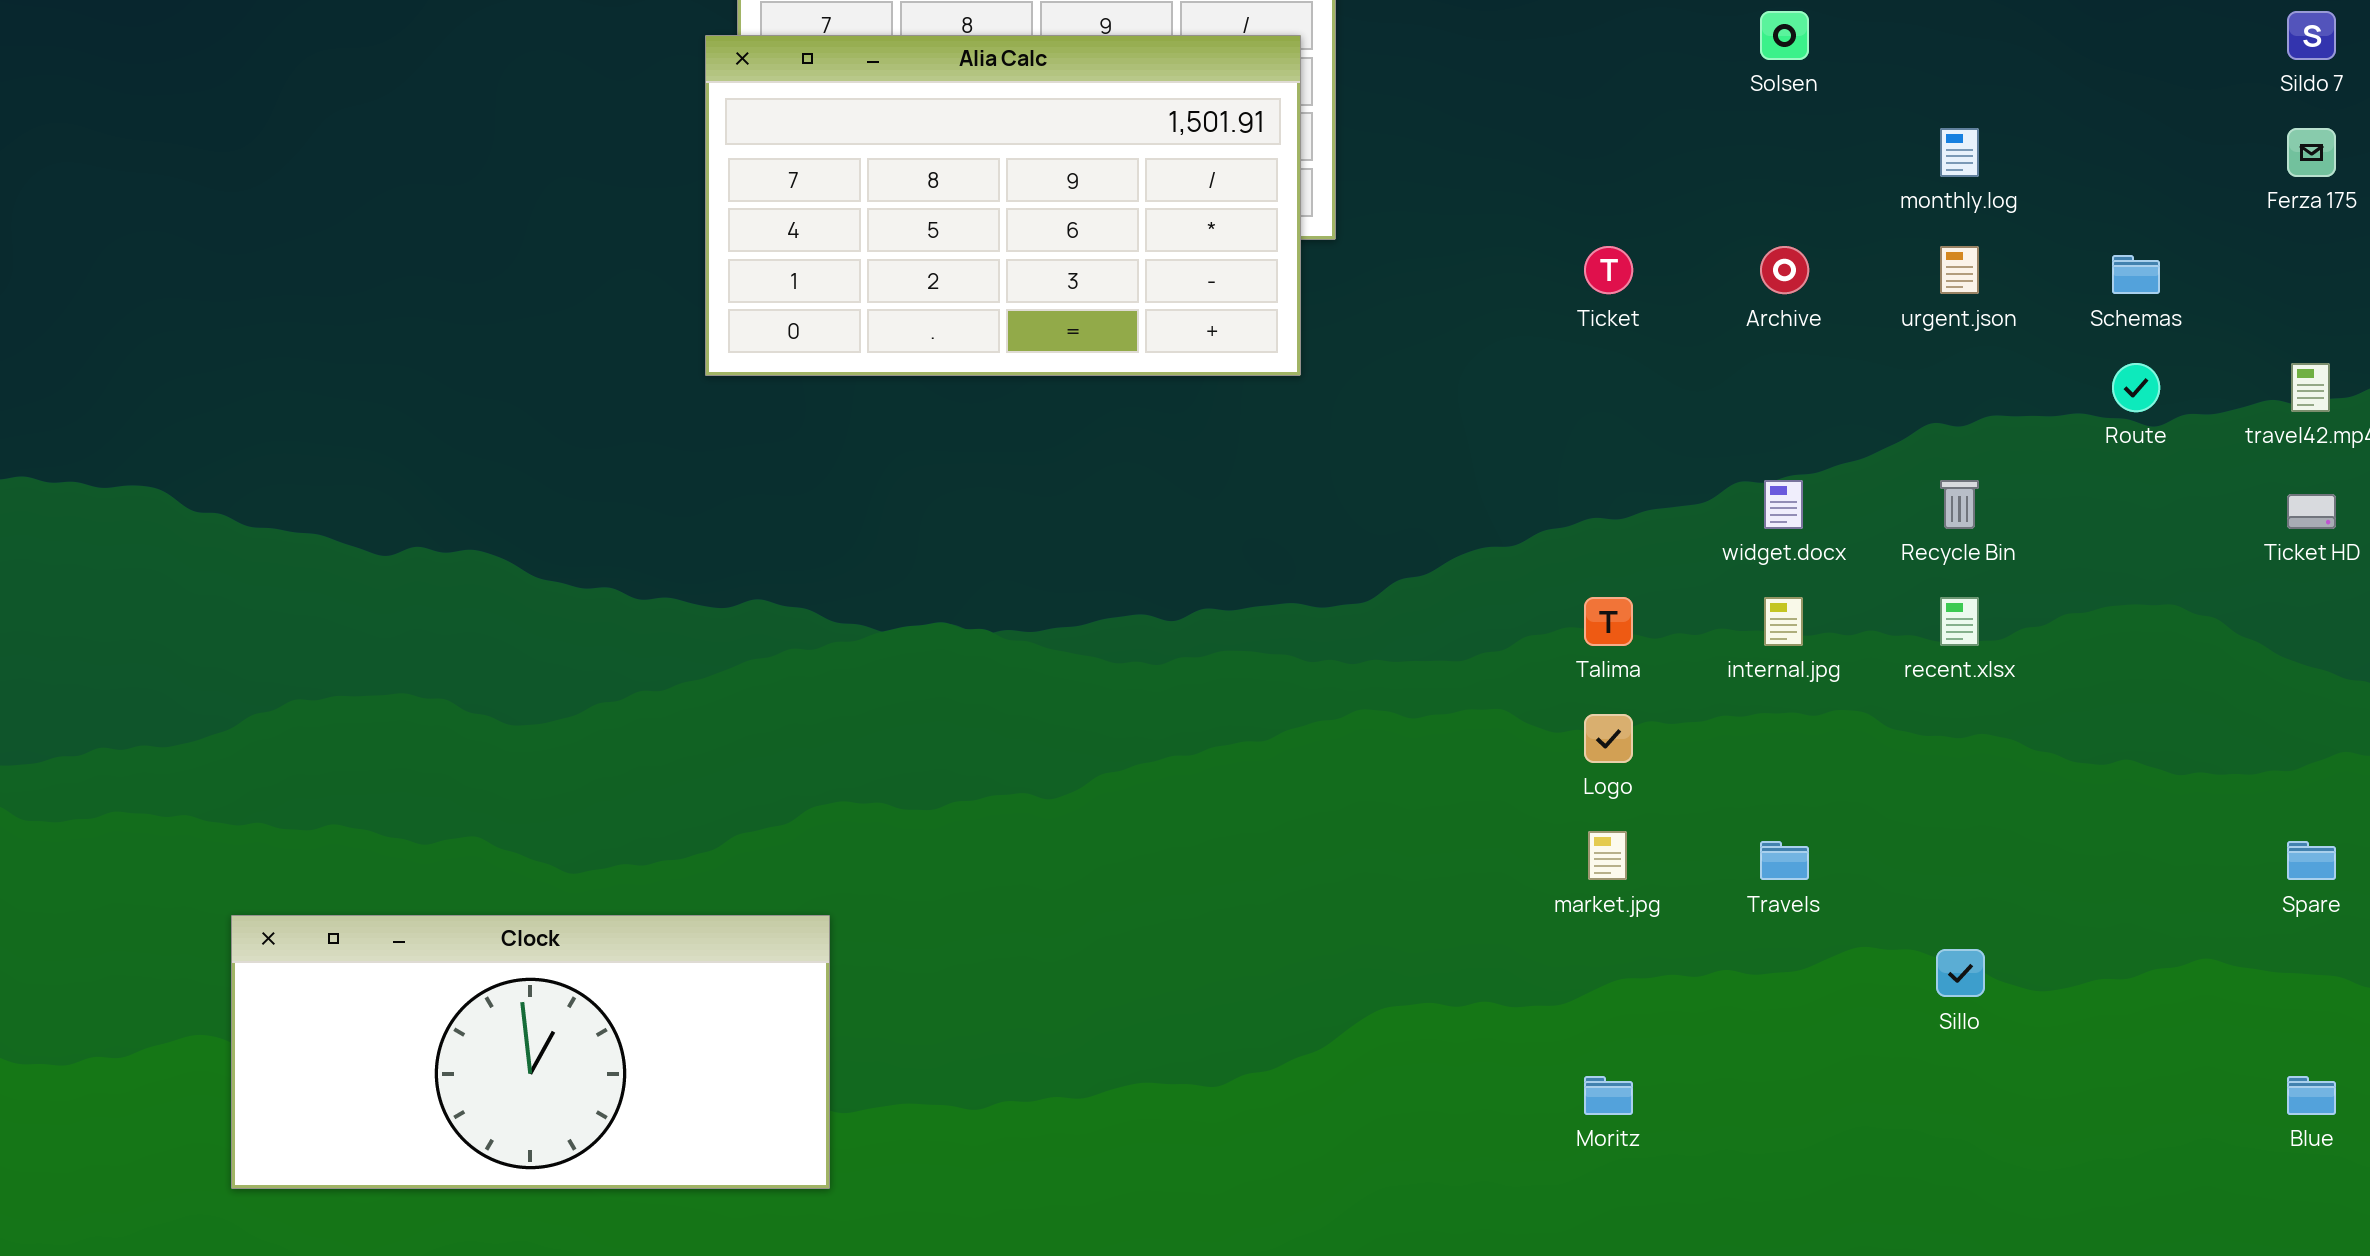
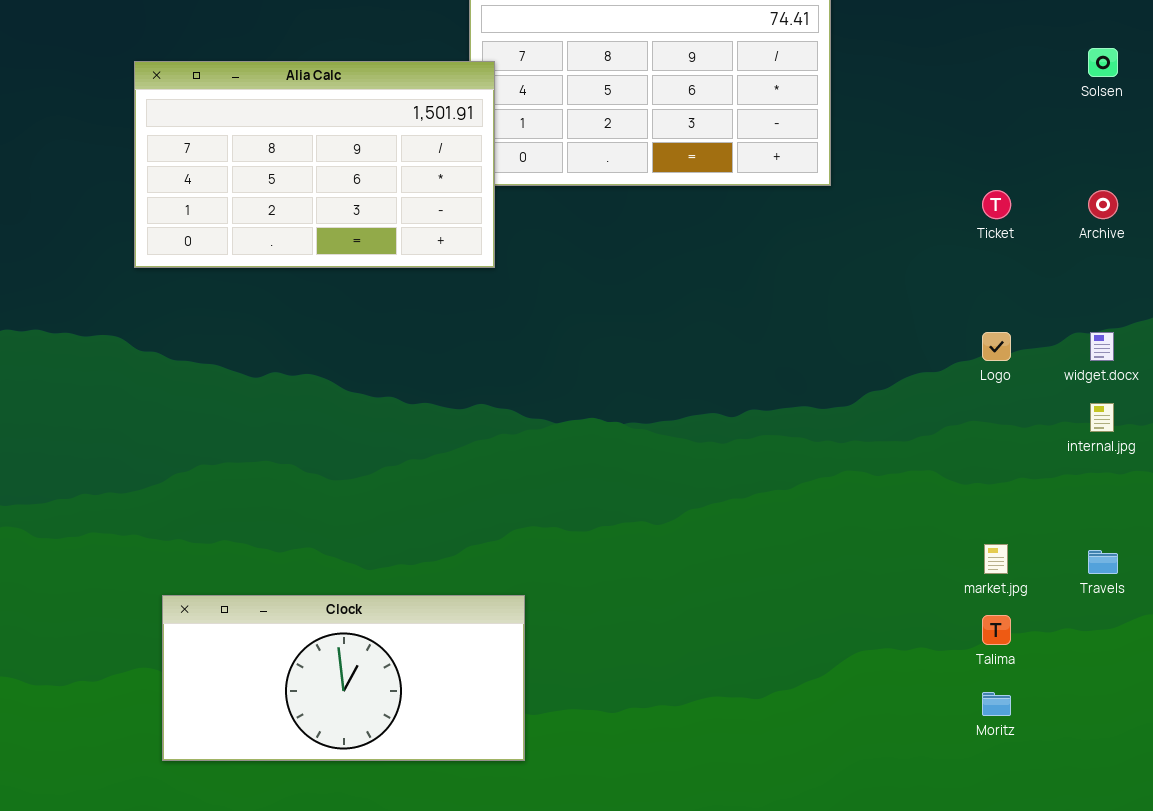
Alia Calc: [705,35,1301,376] -> [134,61,495,268], moved
Talima: [1584,597,1633,646] -> [982,615,1011,645], moved
Logo: [1584,714,1633,763] -> [982,332,1011,361], moved

